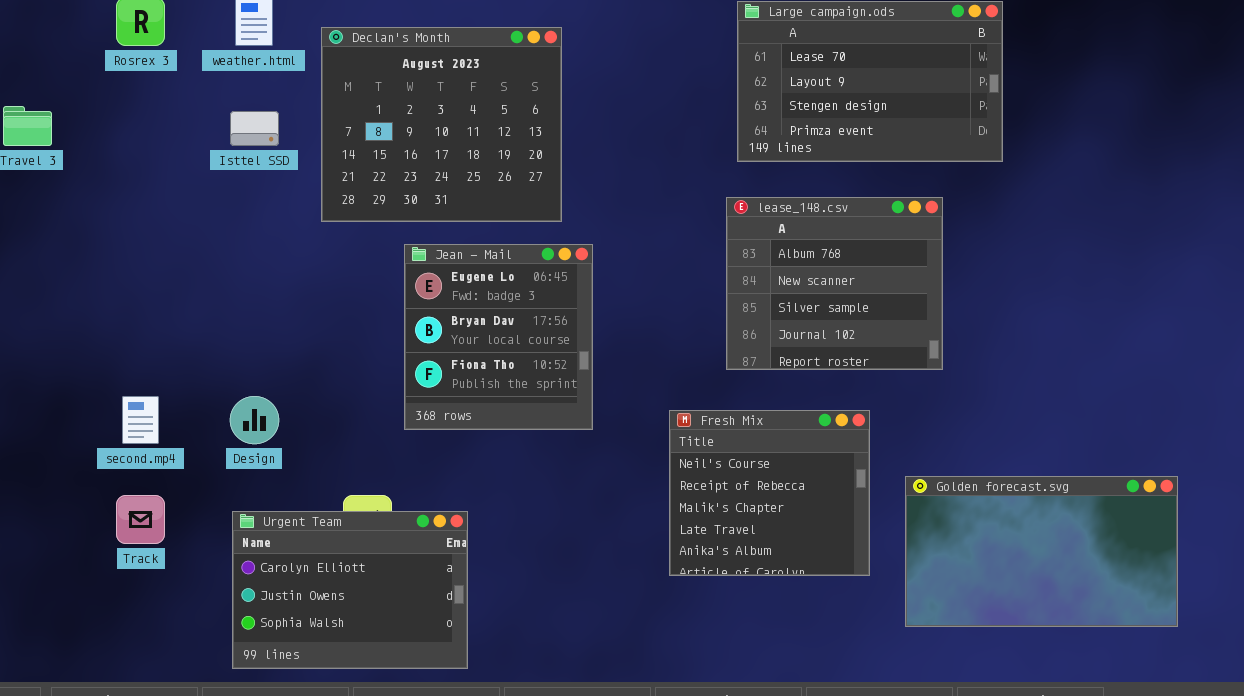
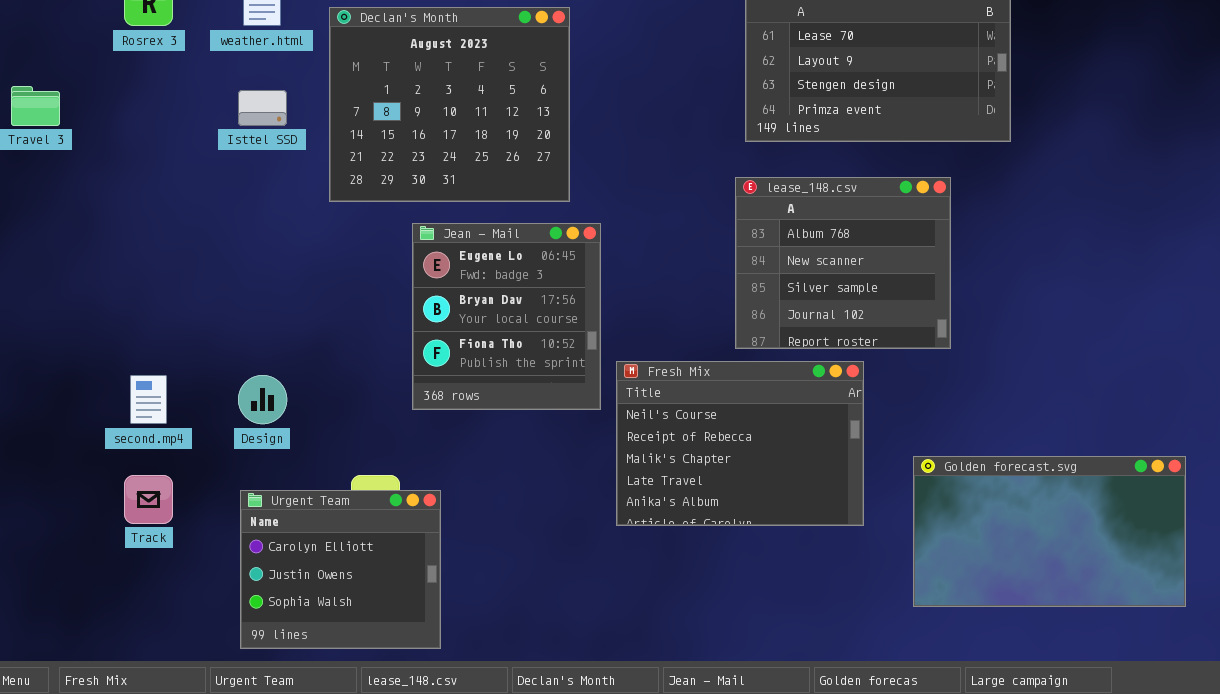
Fresh Mix: [669,410,870,576] -> [616,361,864,526], moved, resized
Urgent Team: [232,511,468,669] -> [240,490,441,649], resized

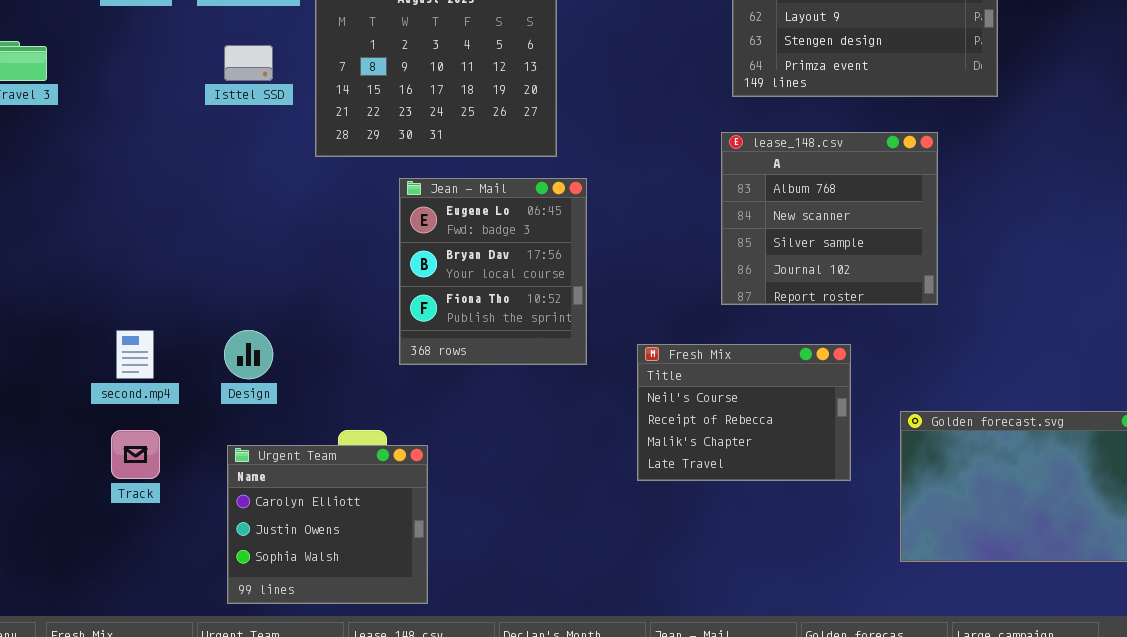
Fresh Mix: [616,361,864,526] -> [637,344,851,481], resized

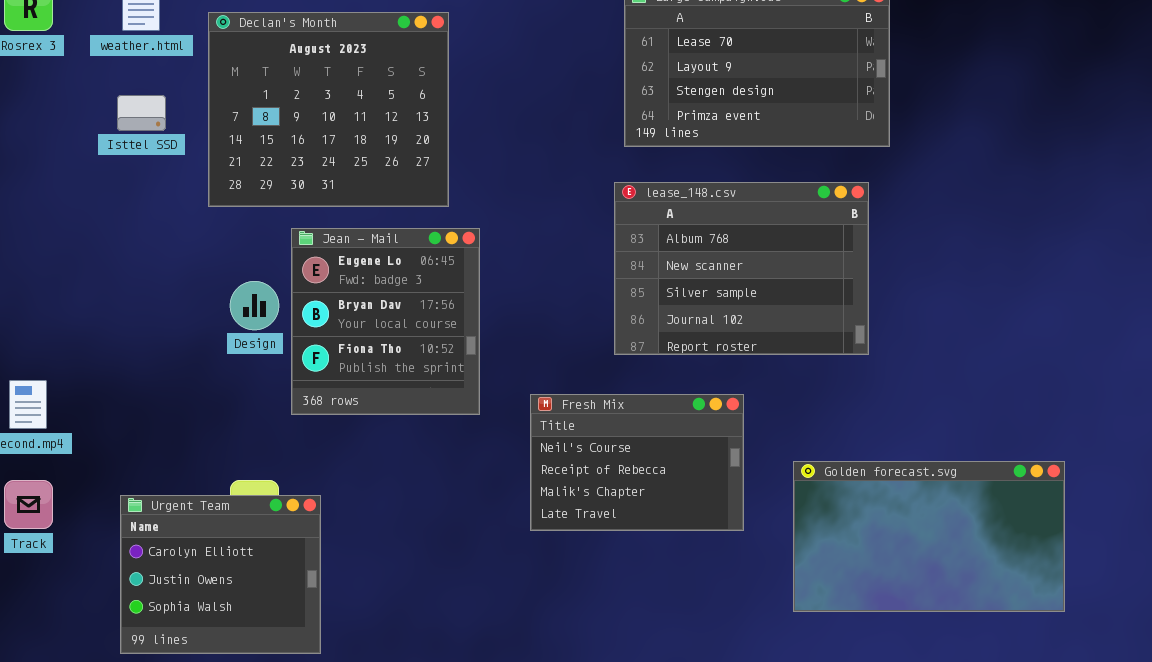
lease_148.csv: [721,132,938,305] -> [614,182,869,355], resized
Design: [224,330,273,379] -> [230,281,279,330], moved

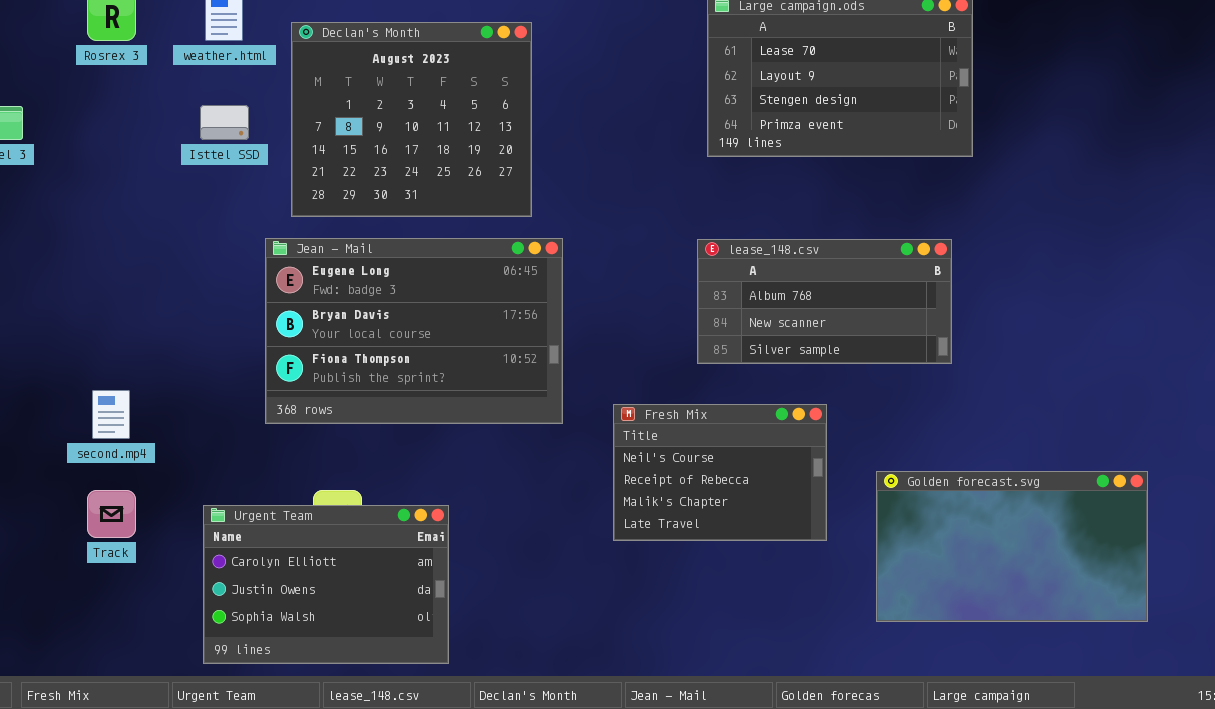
lease_148.csv: [614,182,869,355] -> [697,239,952,364], resized
Jean - Mail: [291,228,480,415] -> [265,238,563,424], resized
Urgent Team: [120,495,321,654] -> [203,505,449,664], resized

